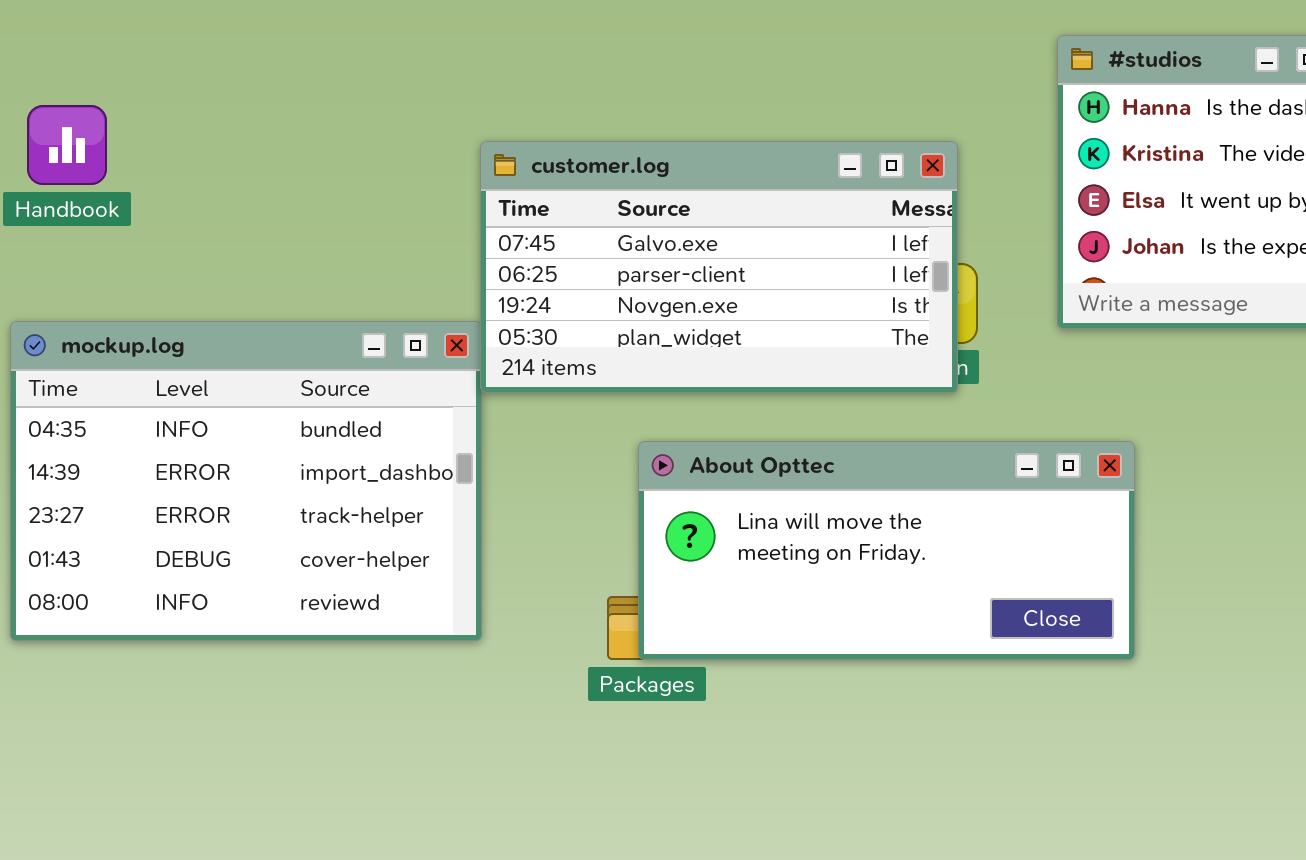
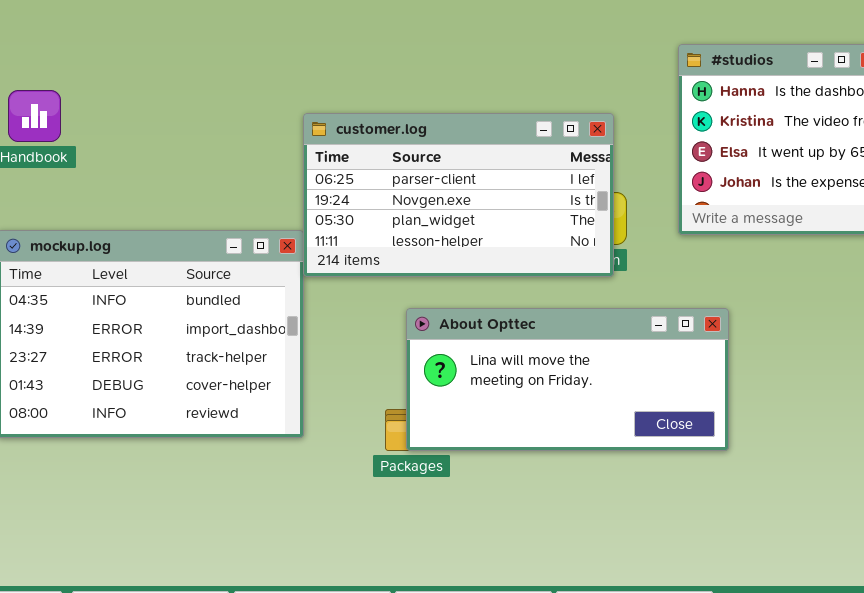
customer.log: [480,141,958,393] -> [303,113,614,277], scrolled down 1 row

